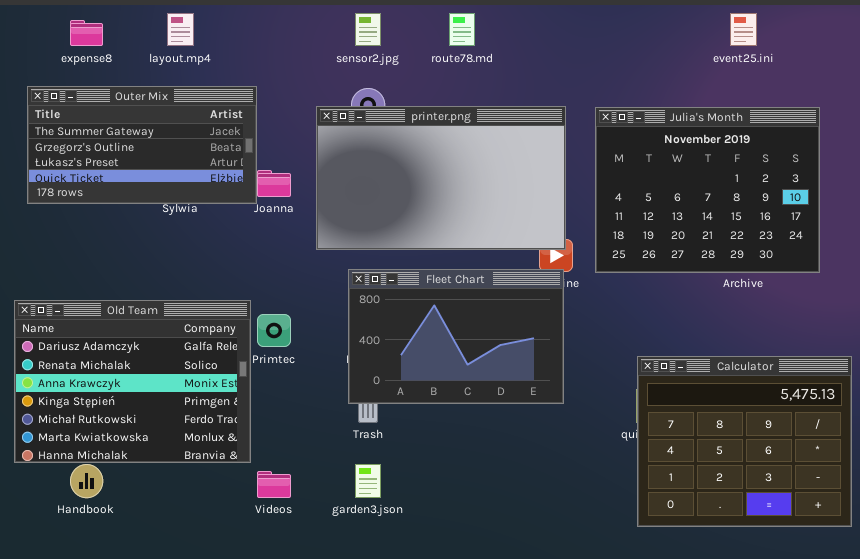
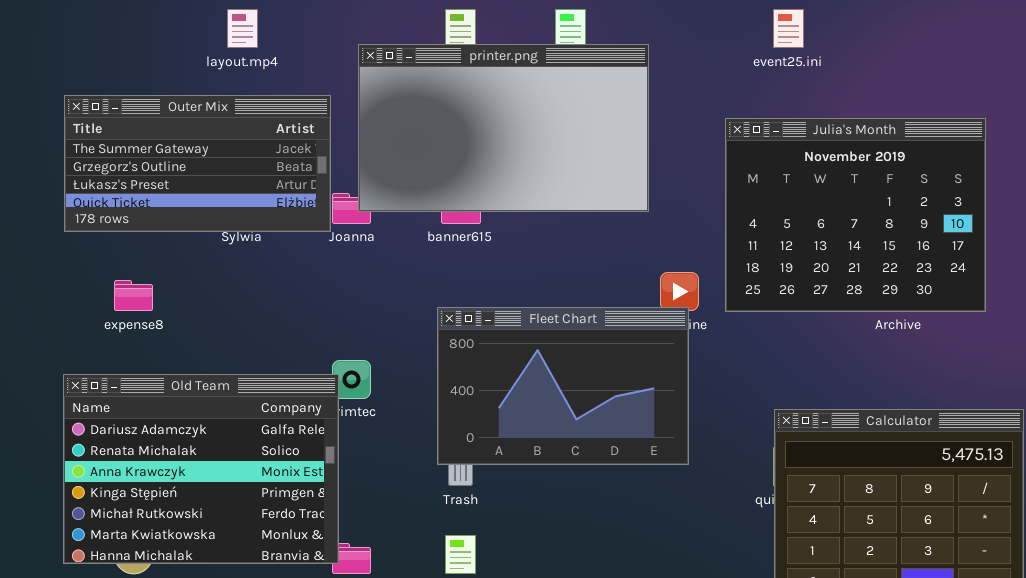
event25.ini: [730,13,757,46] -> [773,9,804,48], moved
expense8: [70,20,103,46] -> [114,280,153,311], moved
printer.png: [316,106,566,250] -> [358,44,649,212], moved
Old Team: [14,300,251,463] -> [63,374,339,564], moved

